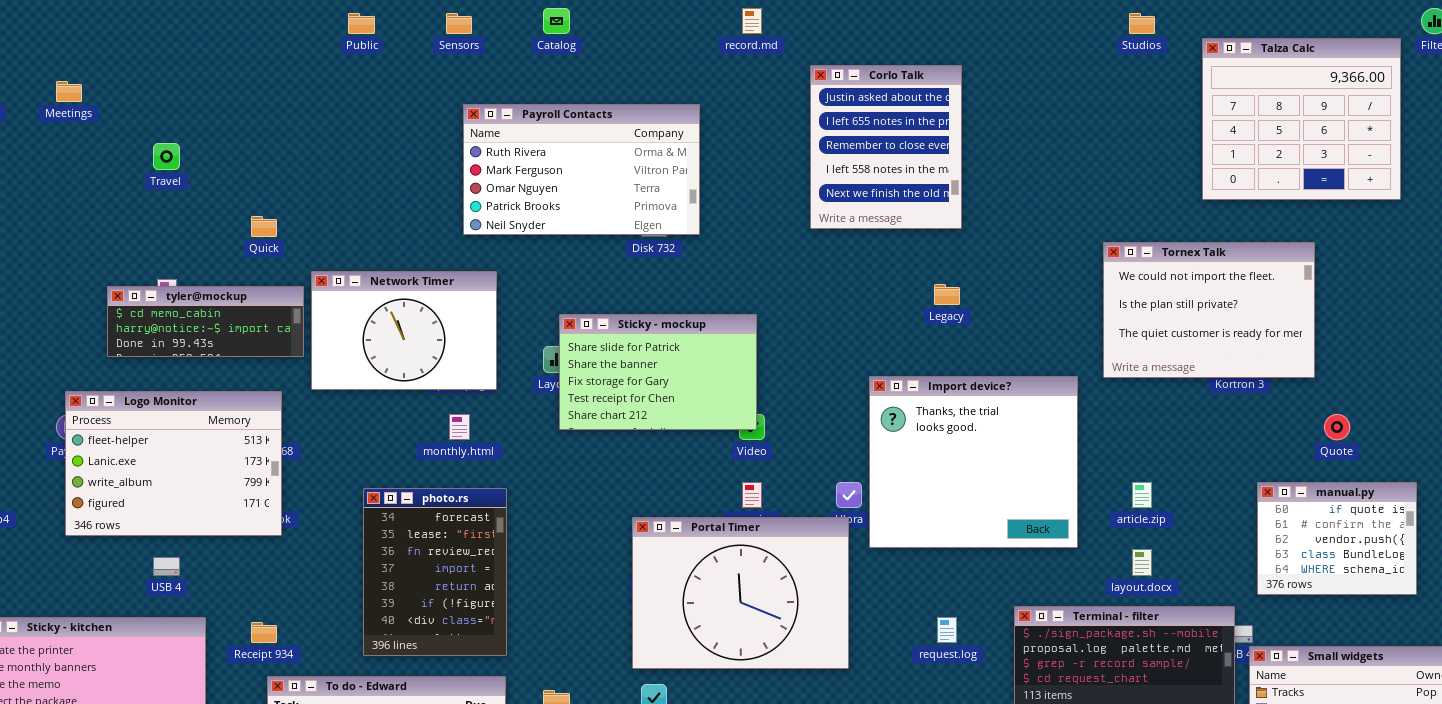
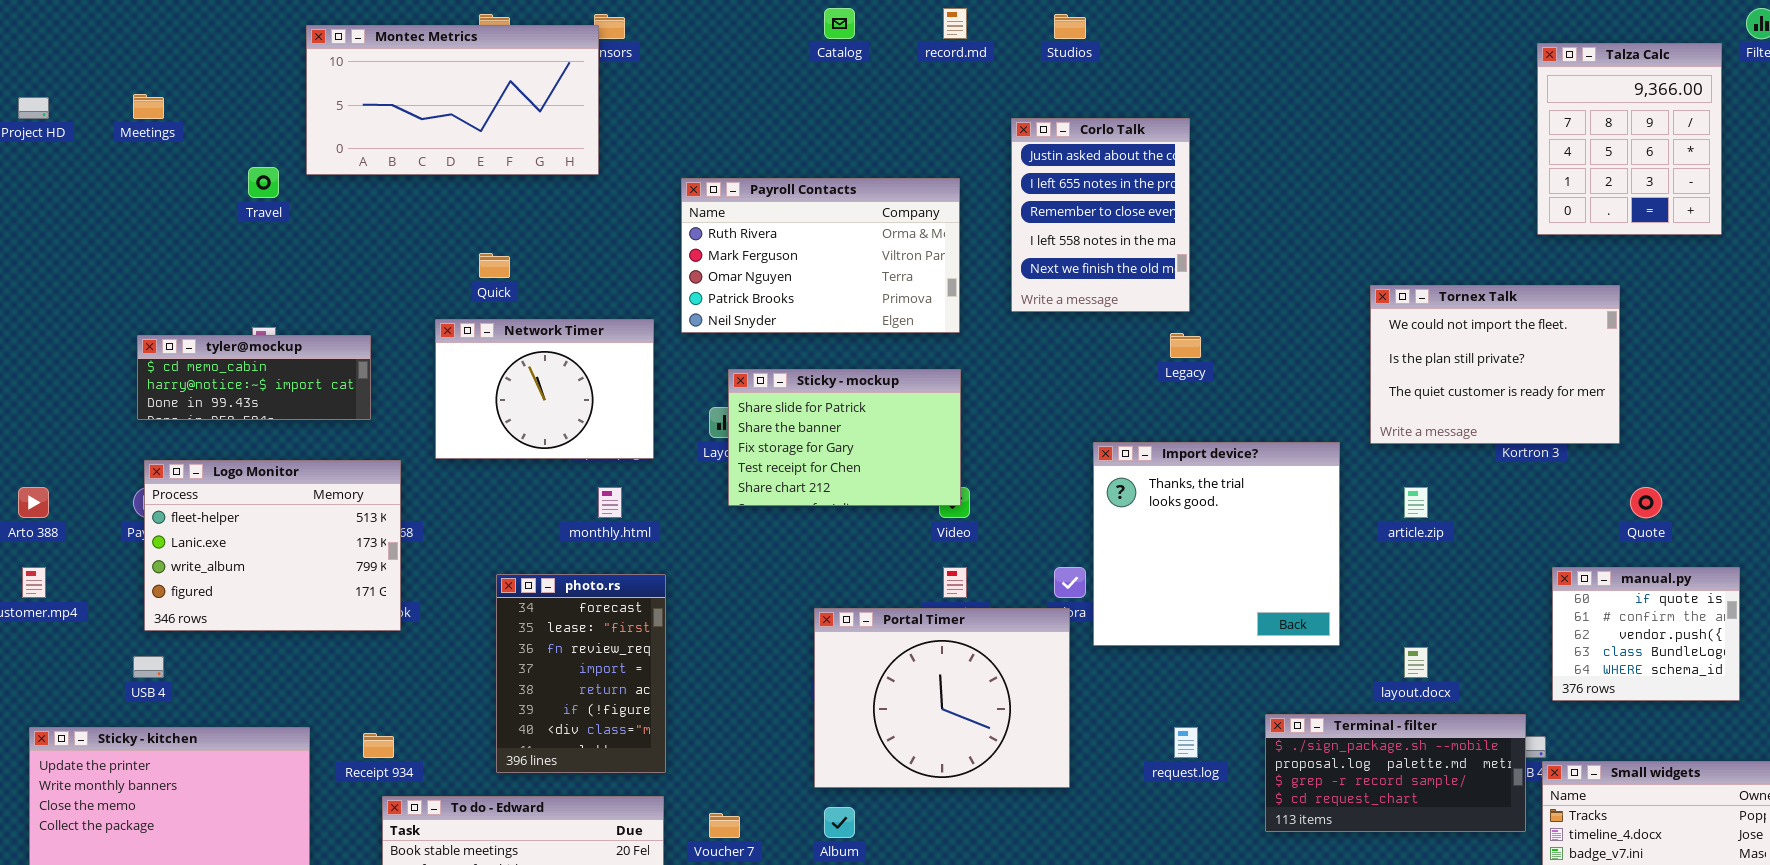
Catalog: [543,8,570,34] -> [824,8,855,39], moved
Studios: [1129,13,1155,34] -> [1054,14,1086,39], moved
Montec Metrics: none -> [306,25,599,175], opened
Talza Calc: [1202,38,1401,200] -> [1537,43,1722,235], resized
Corlo Talk: [810,65,962,229] -> [1011,118,1190,312], moved
Payroll Contacts: [463,104,700,235] -> [681,178,960,333], moved
Quick: [251,216,277,237] -> [479,253,510,278], moved
tyler@mockup: [107,286,304,357] -> [137,335,371,420], moved
article.zip: [1132,482,1152,508] -> [1404,487,1428,518], moved
USB 4: [153,557,180,576] -> [133,656,164,678], moved

